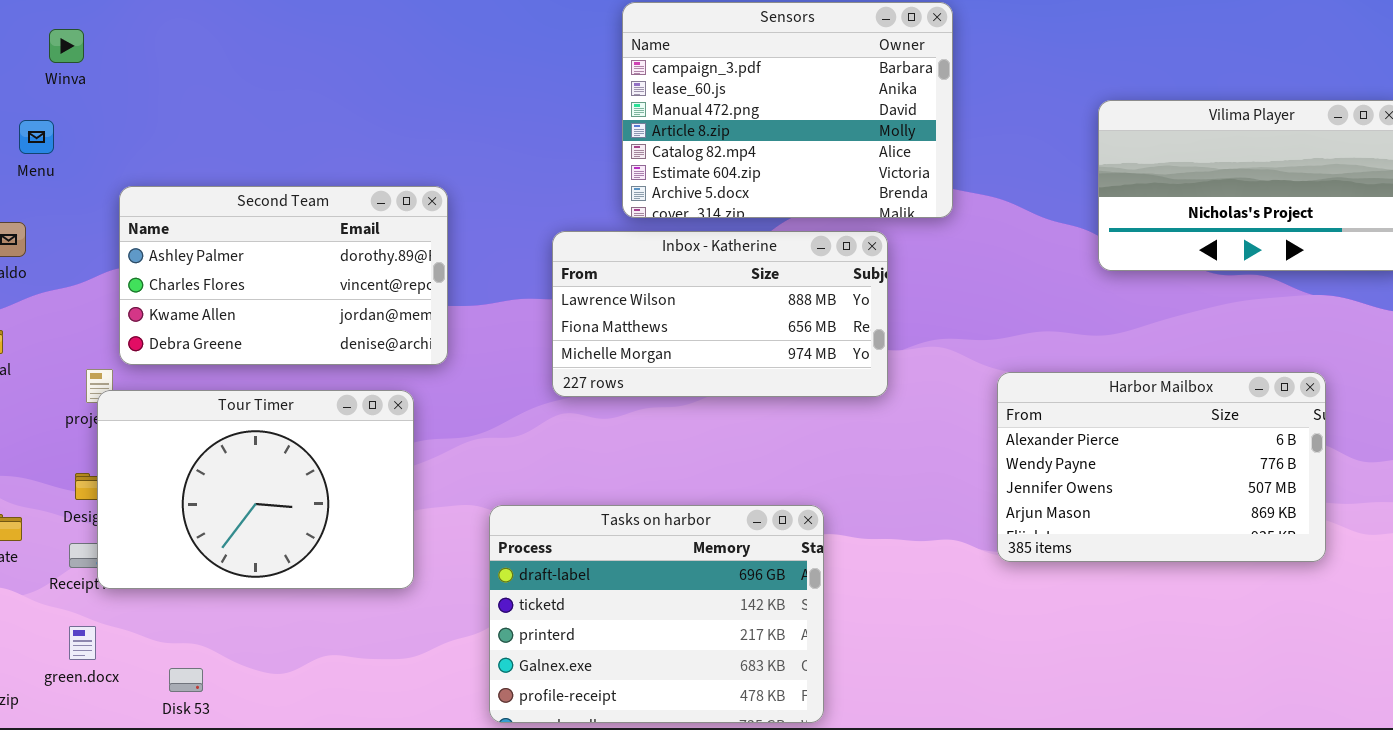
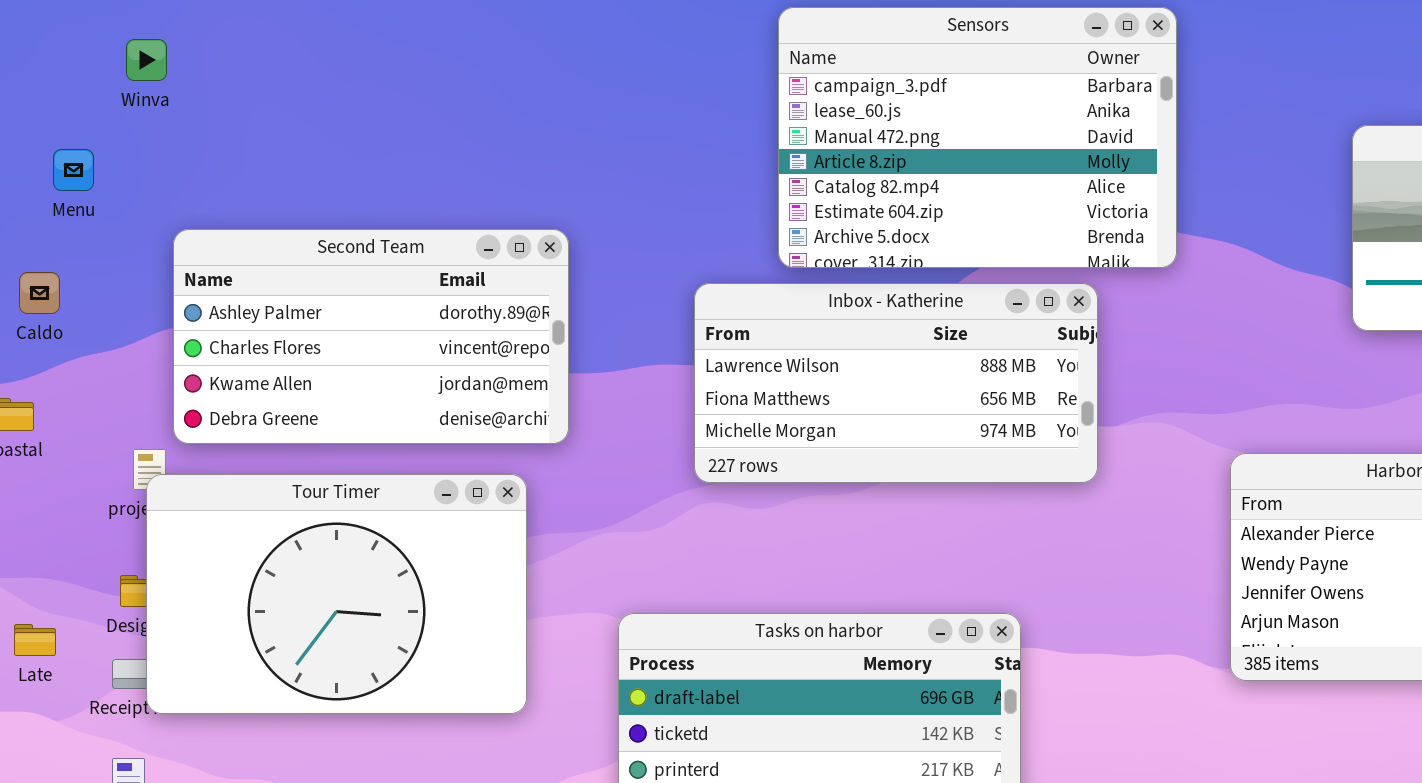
Winva: [49,29,84,63] -> [126,39,167,81], moved

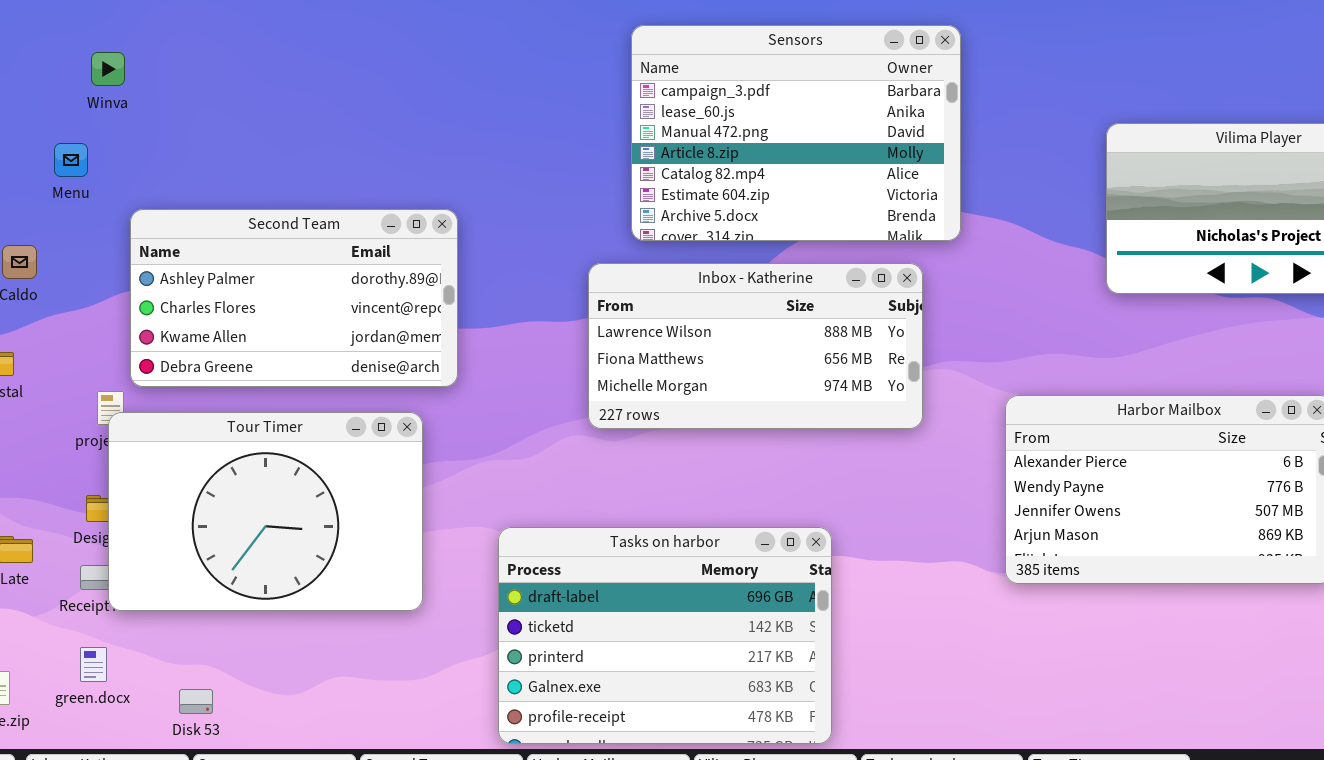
Menu: [53,149,94,191] -> [54,143,88,177], moved
Inbox - Katherine: [694,283,1098,483] -> [588,263,923,429], moved

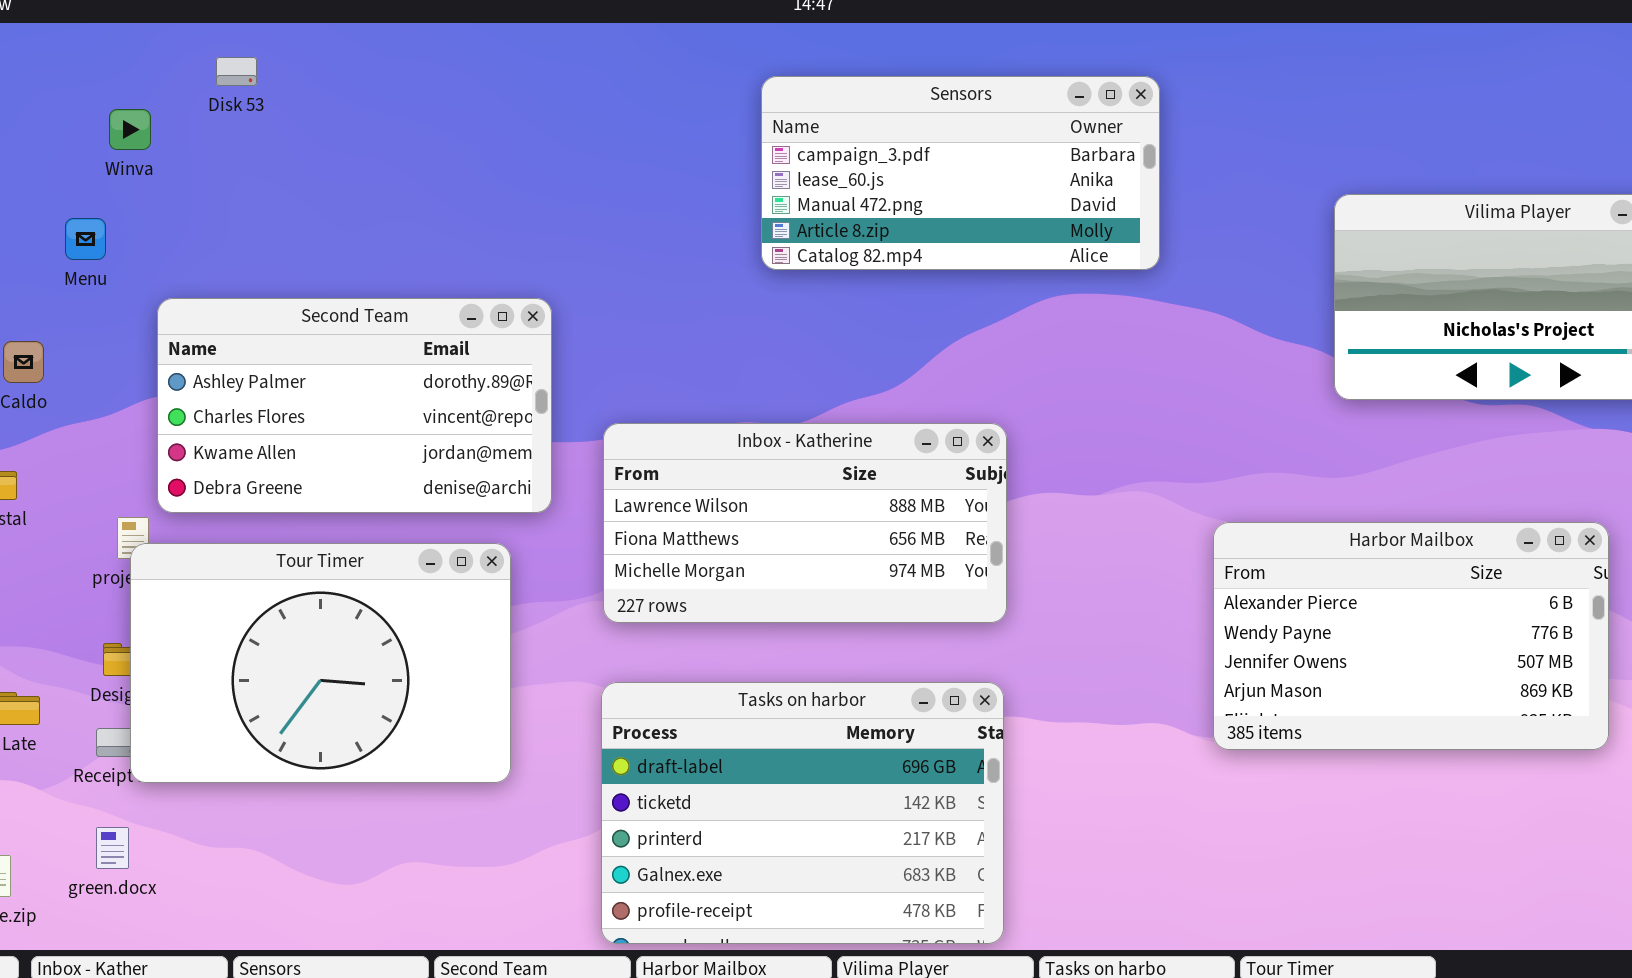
Sensors: [631,25,961,241] -> [761,76,1160,270], resized
Inbox - Katherine: [588,263,923,429] -> [603,423,1007,623], moved
Disk 53: [179,689,213,714] -> [216,57,257,86], moved

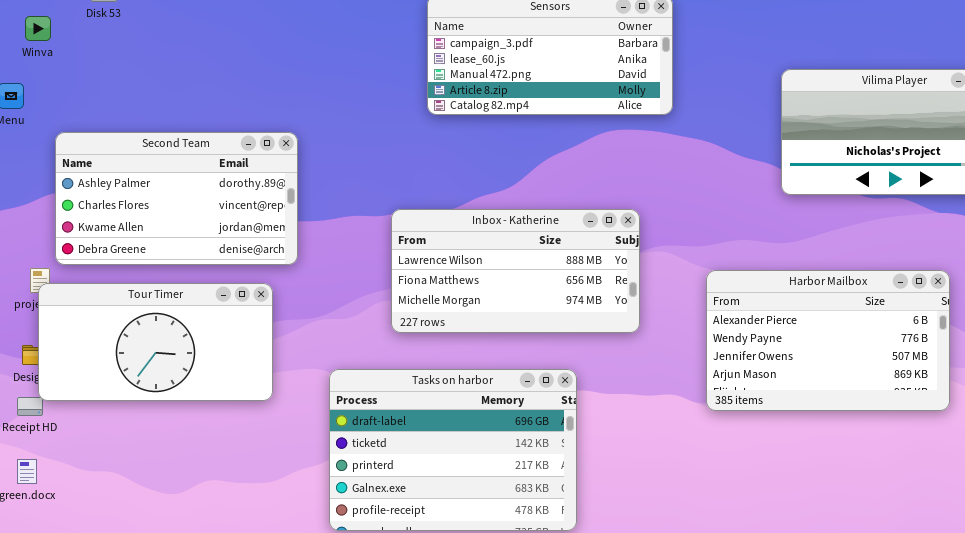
Inbox - Katherine: [603,423,1007,623] -> [391,209,640,333], moved
Tour Timer: [130,543,511,783] -> [38,283,273,401], resized

